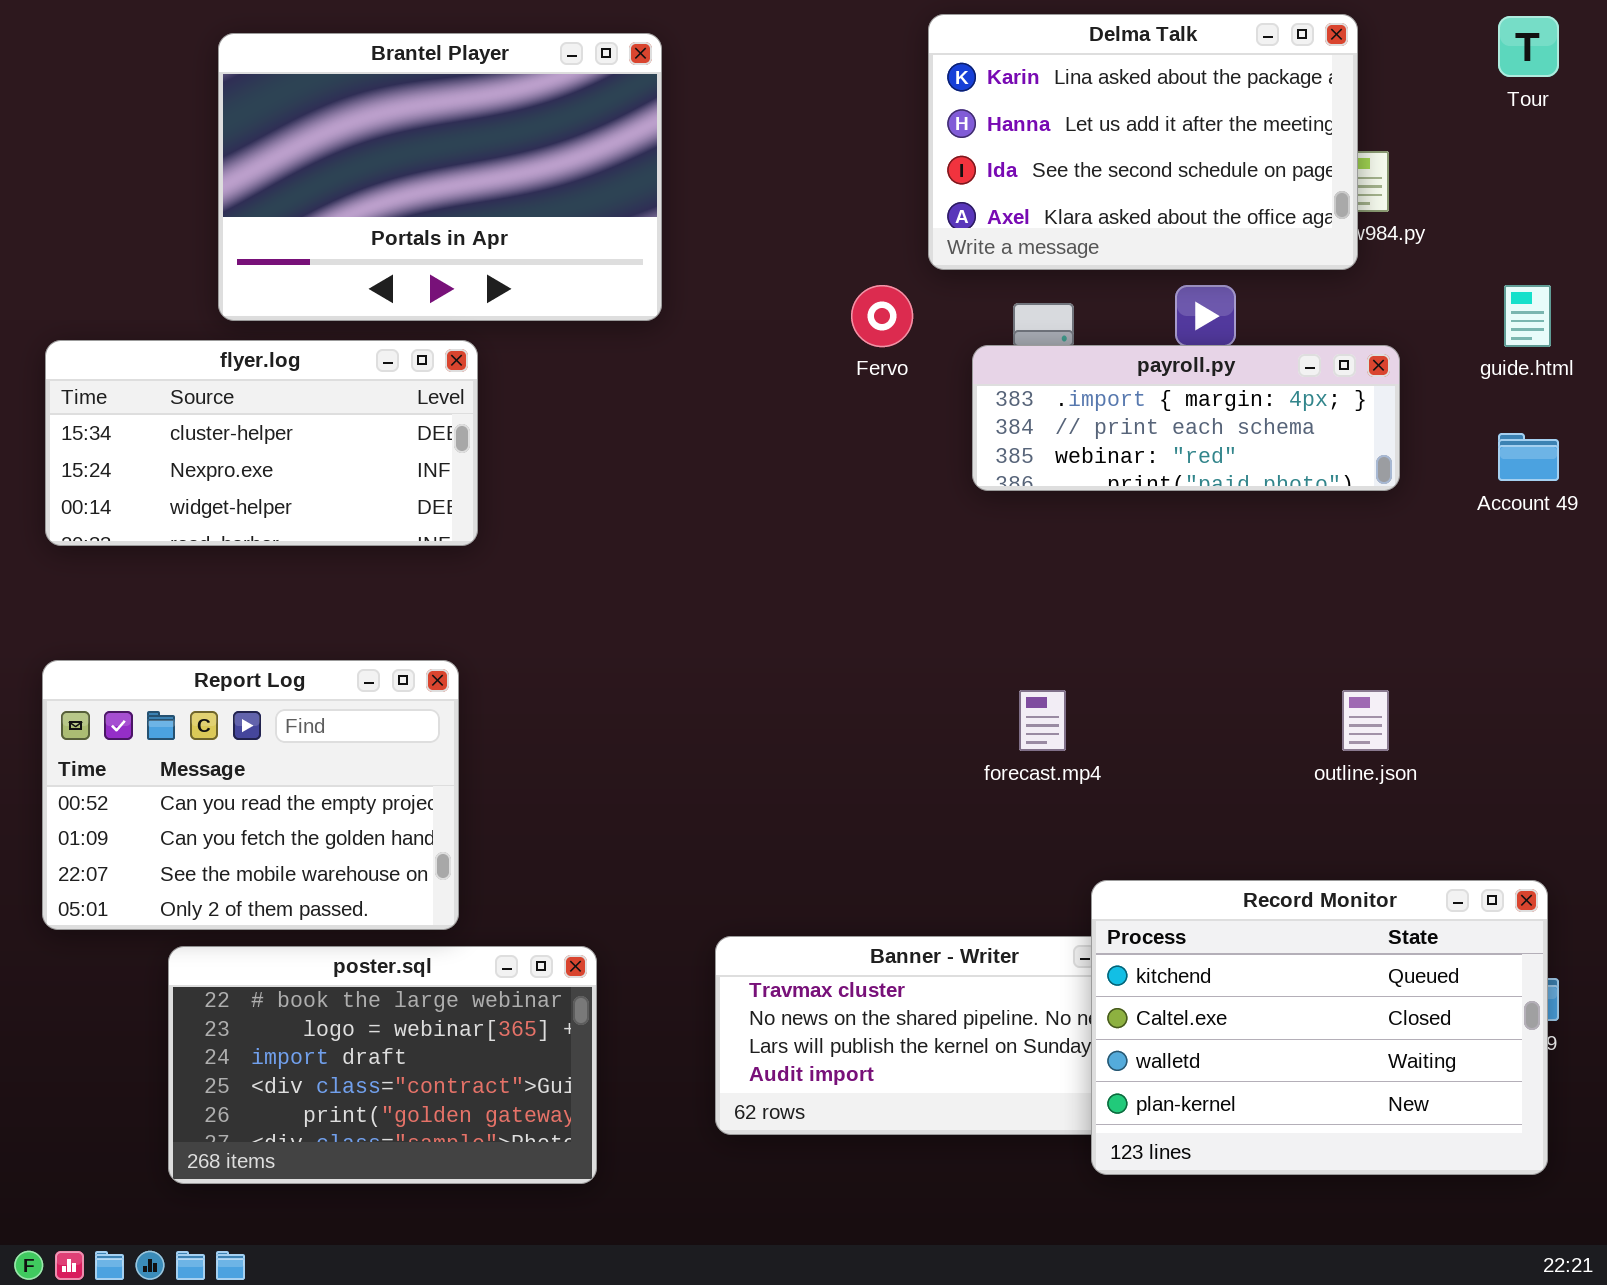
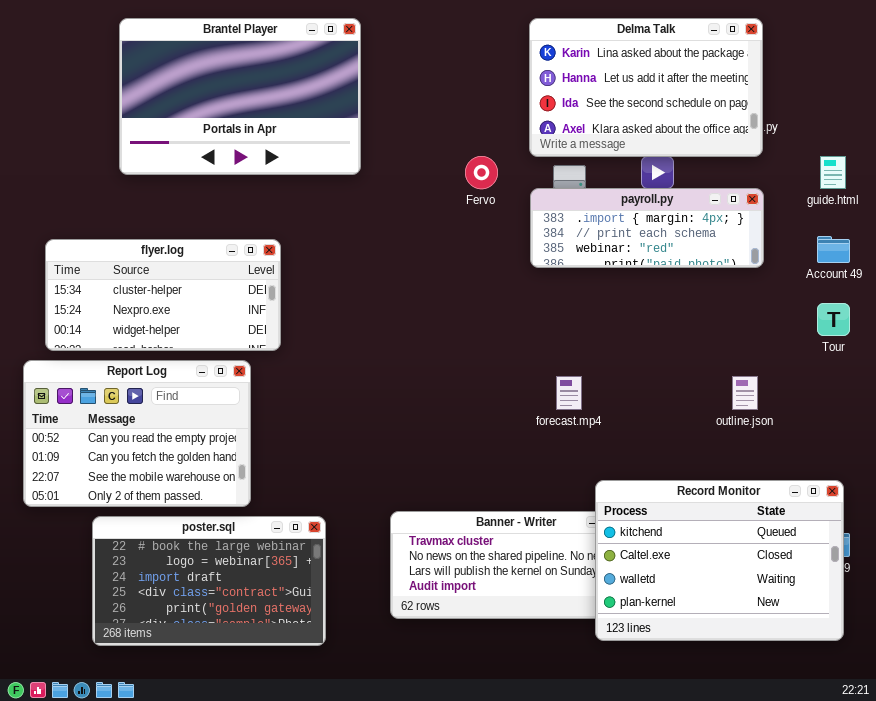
Delma Talk: [928,14,1358,270] -> [529,18,763,157], moved
Tour: [1498,16,1559,77] -> [817,303,850,336], moved
flyer.log: [45,340,478,546] -> [45,239,281,351], moved

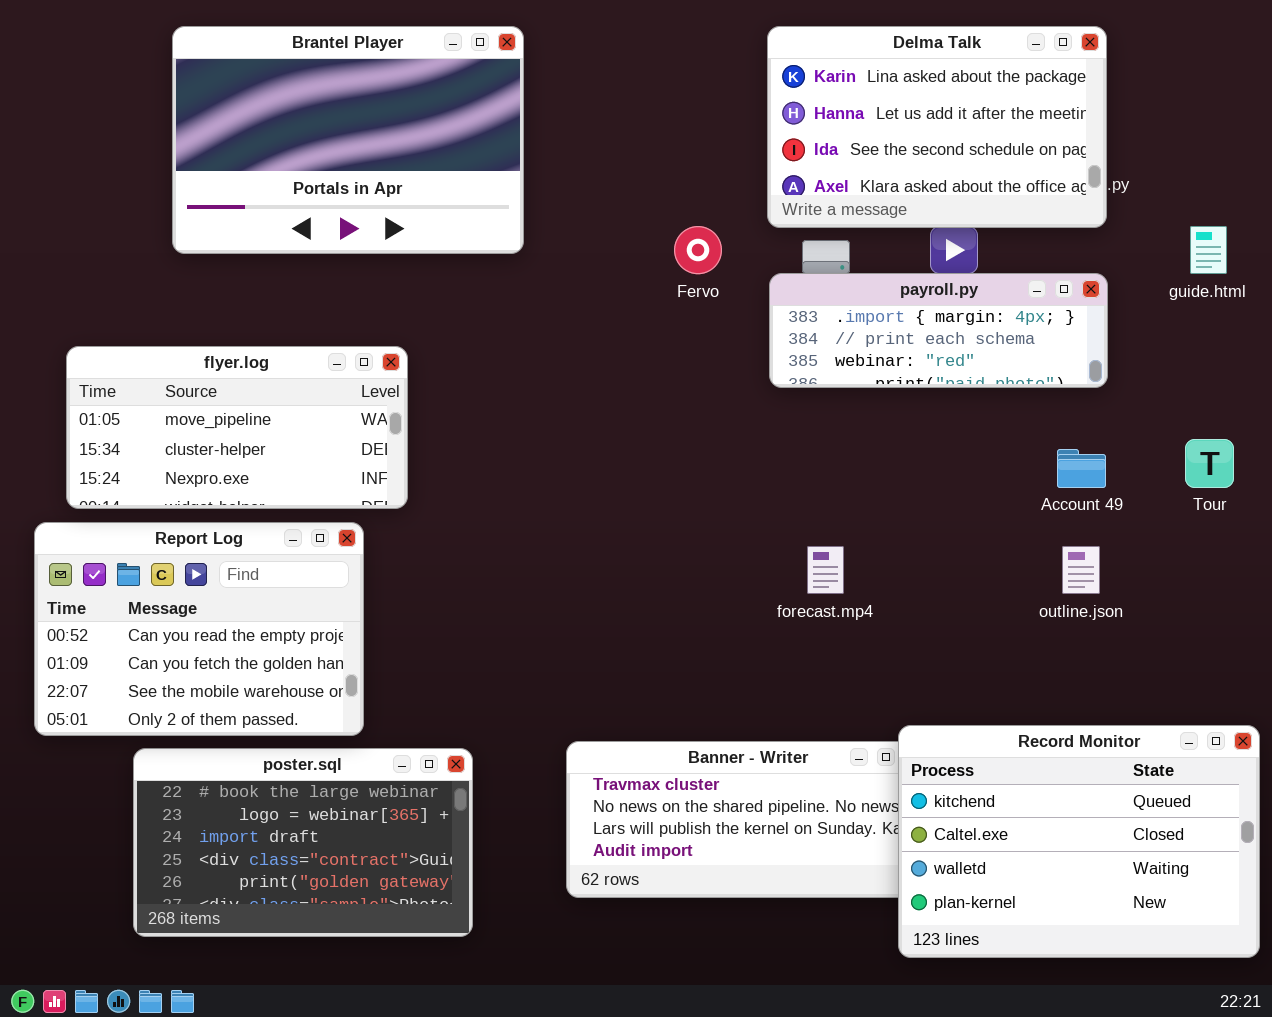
Account 49: [817,236,850,263] -> [1057,449,1106,488], moved
flyer.log: [45,239,281,351] -> [66,346,408,509], scrolled up 1 row
Record Monitor: [595,480,844,641] -> [898,725,1260,958], moved

